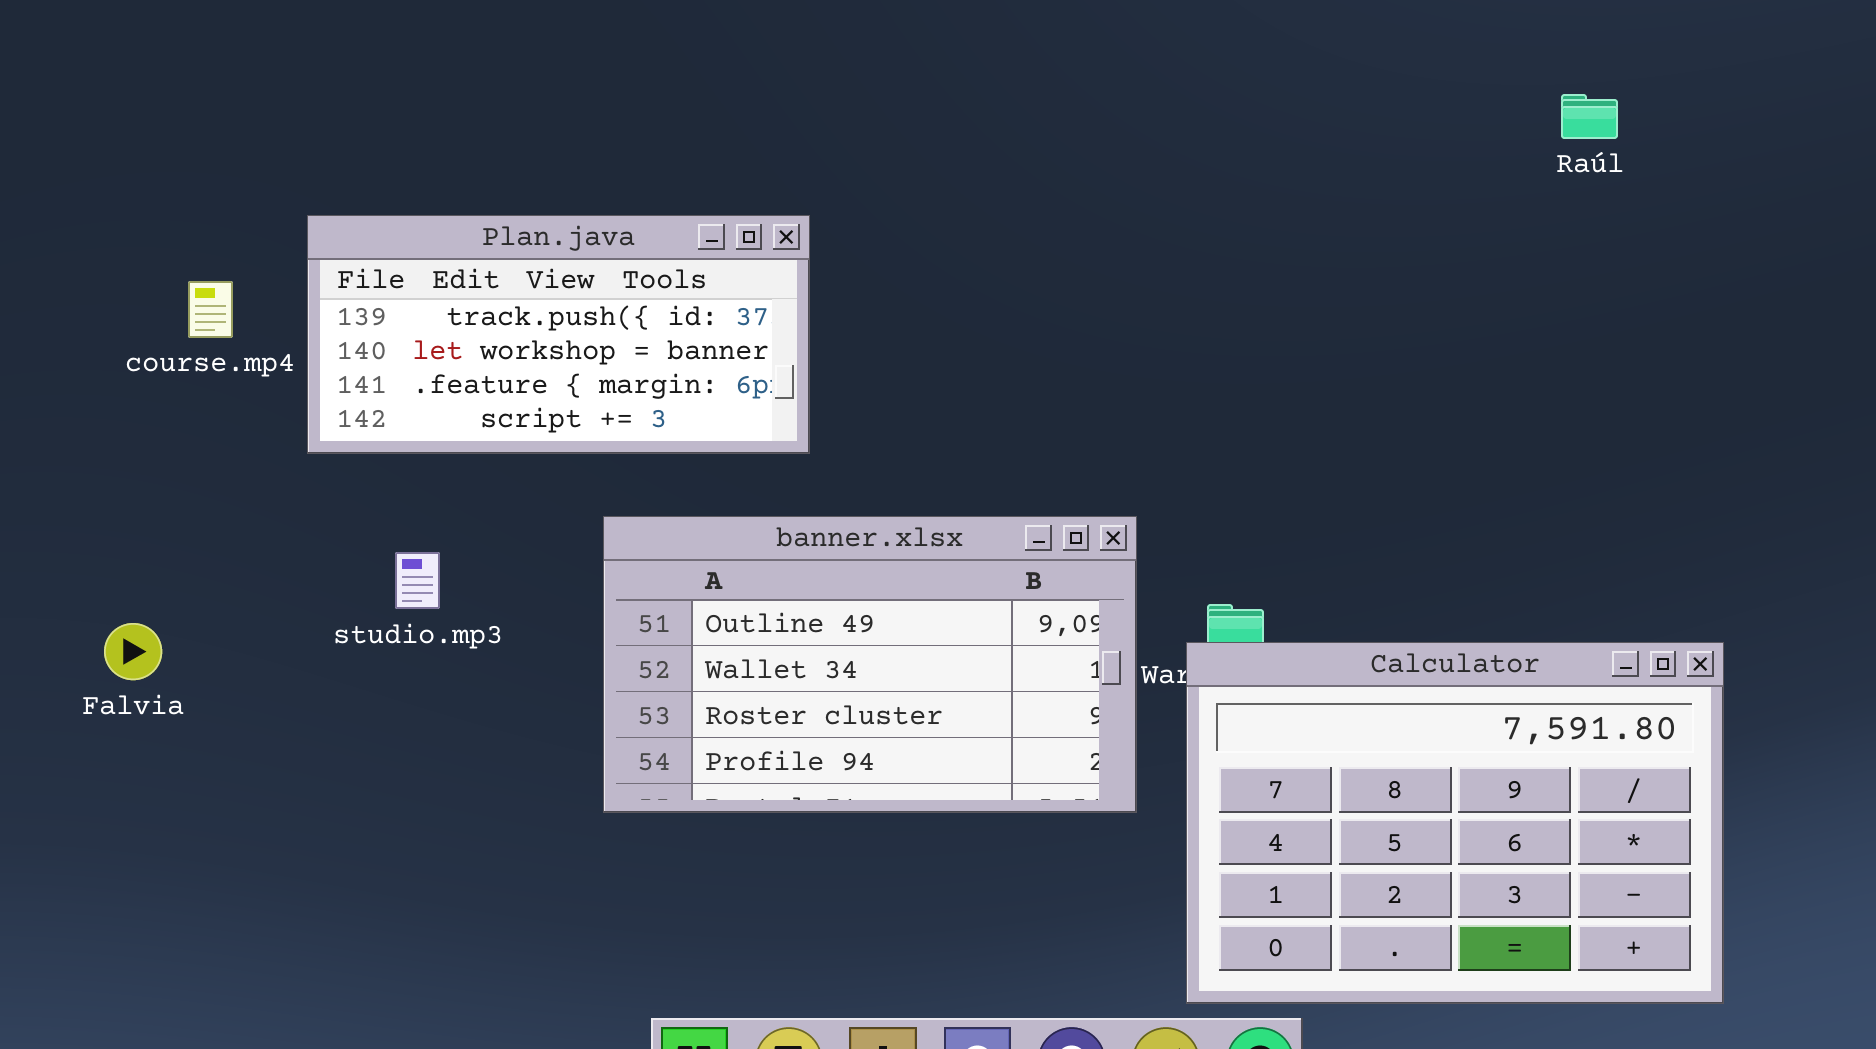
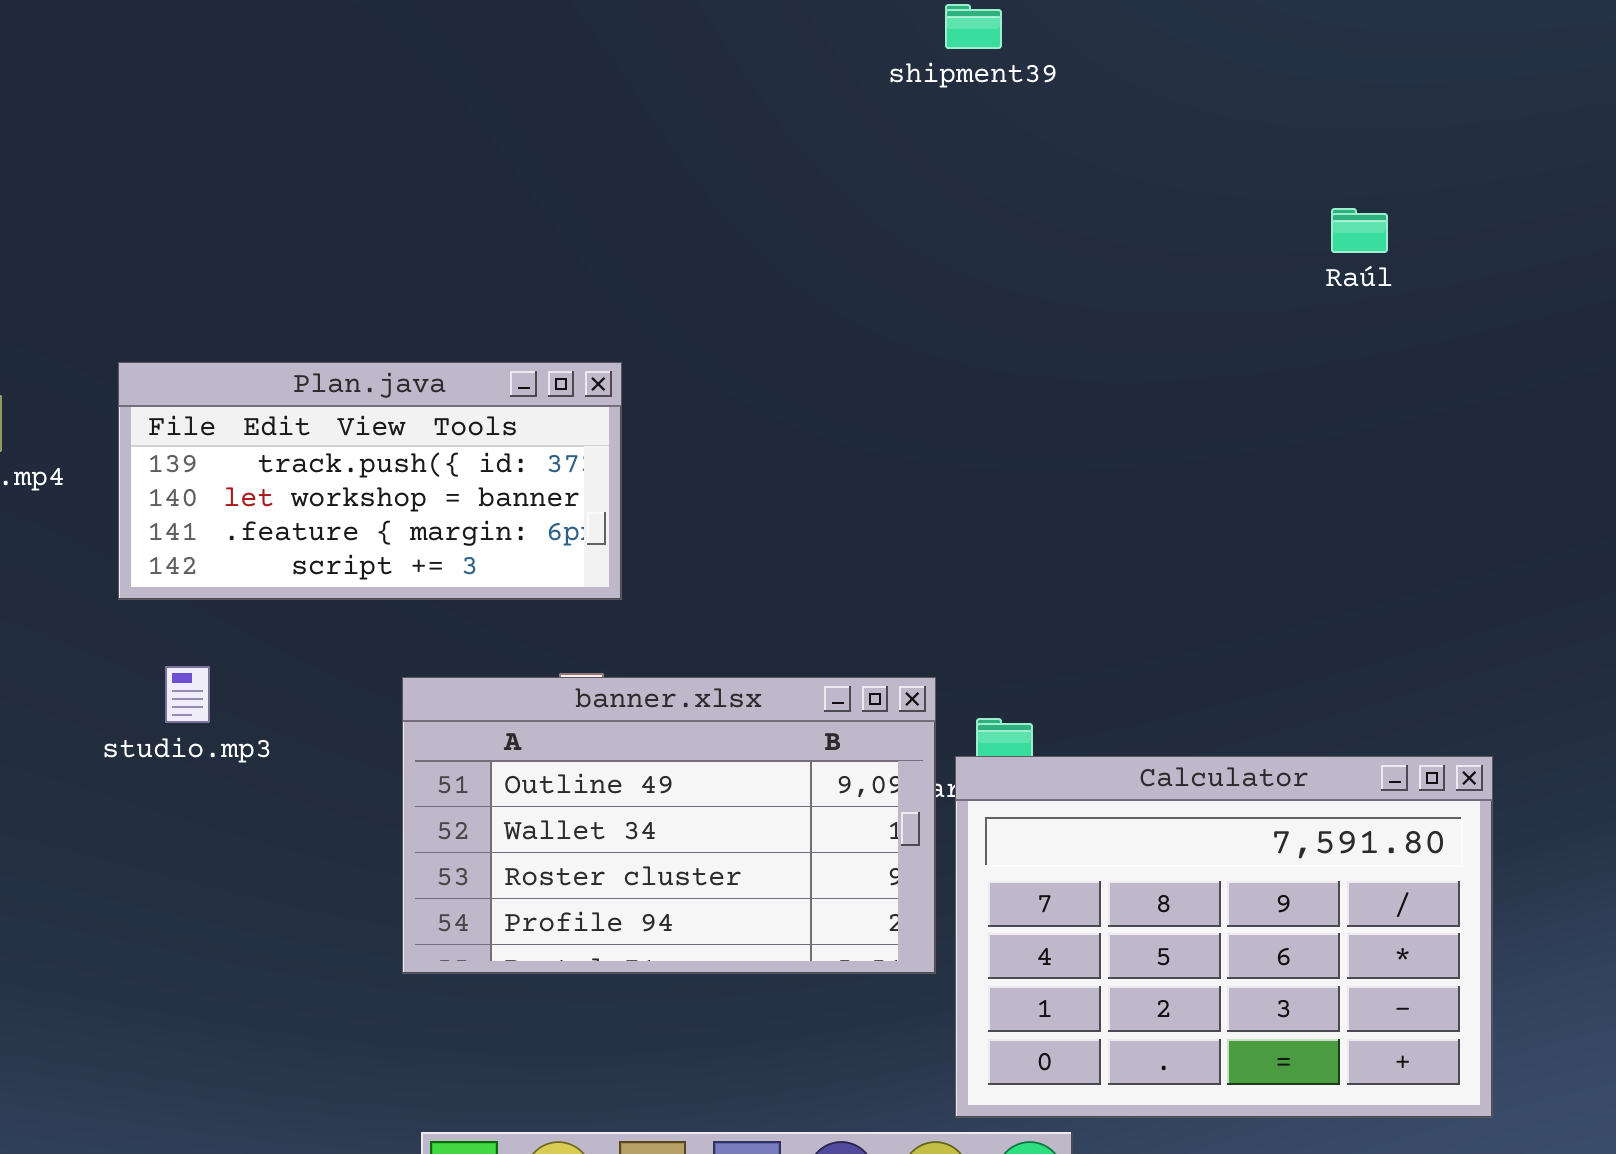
Plan.java: [307,215,810,454] -> [118,362,622,600], moved
banner.xlsx: [603,516,1137,813] -> [402,677,936,974], moved

